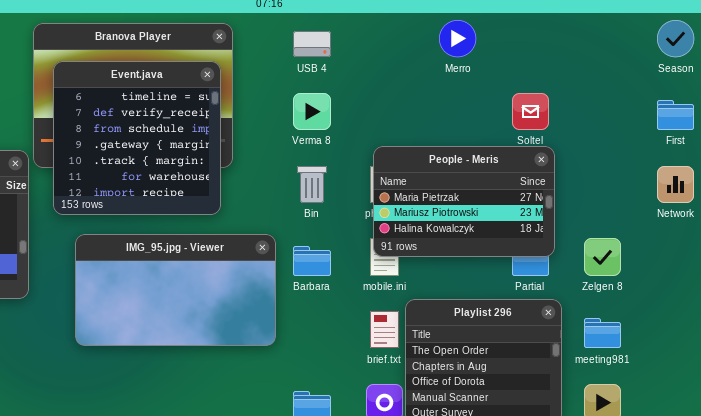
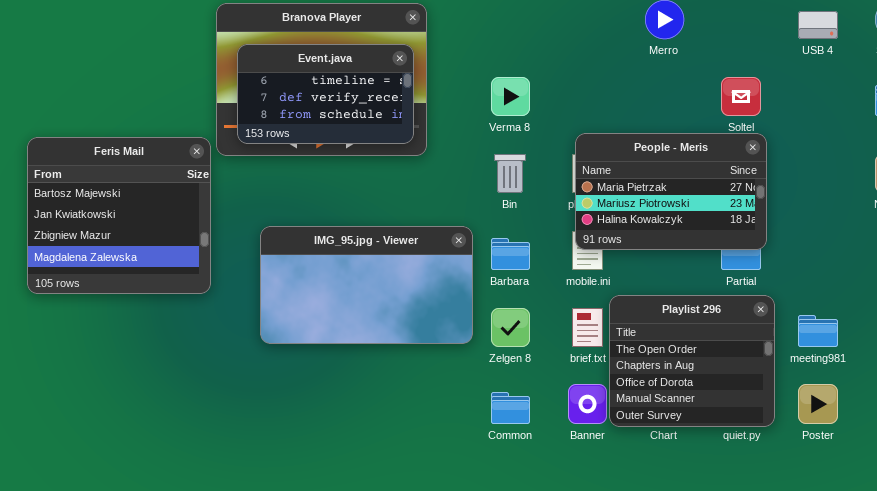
USB 4: [293,31,331,57] -> [798,11,838,39], moved
Event.java: [53,61,221,215] -> [237,44,414,144], resized
Zelgen 8: [584,238,621,276] -> [491,308,530,347], moved

